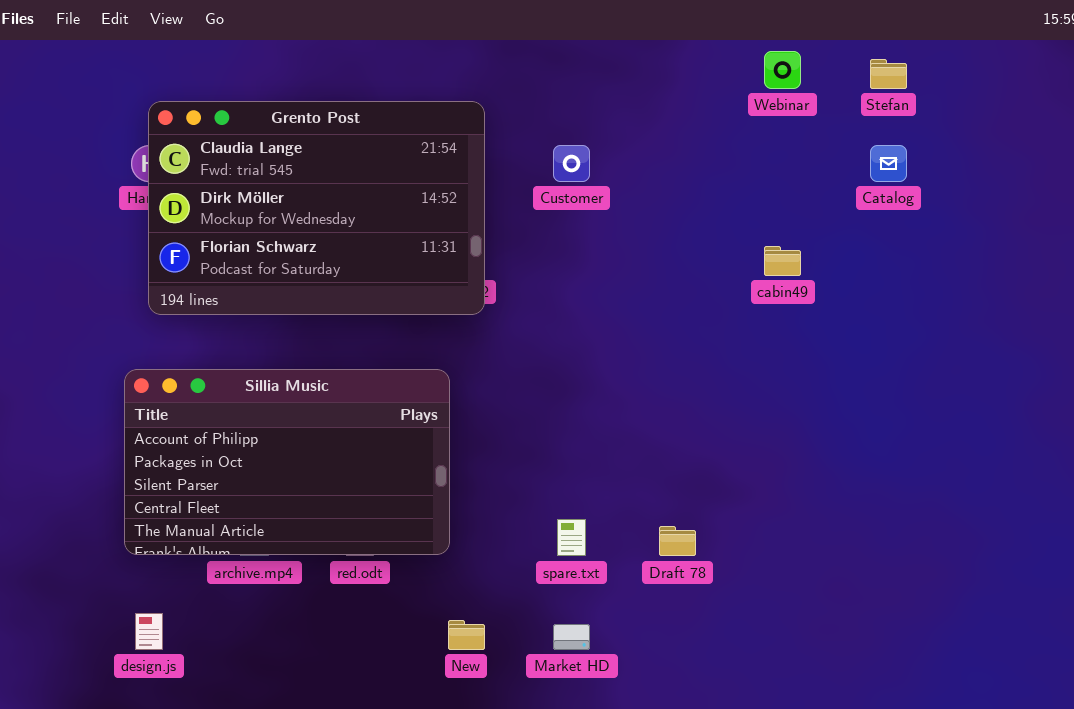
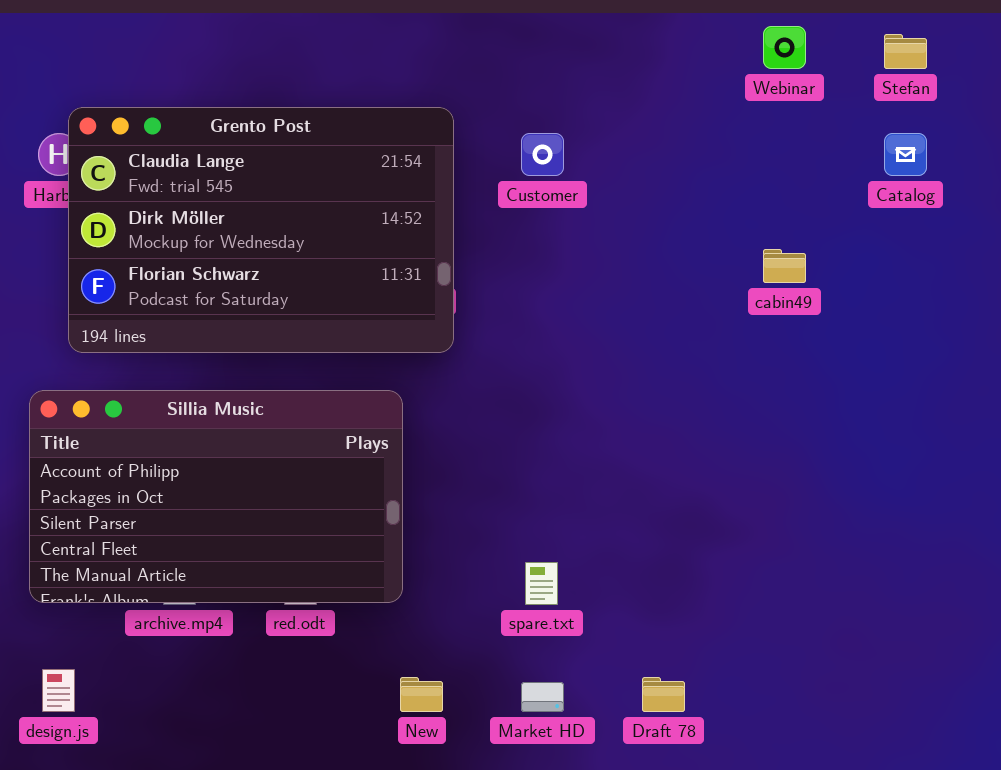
Grento Post: [148,101,485,315] -> [68,107,454,353], moved
Draft 78: [659,526,696,556] -> [642,677,685,712], moved

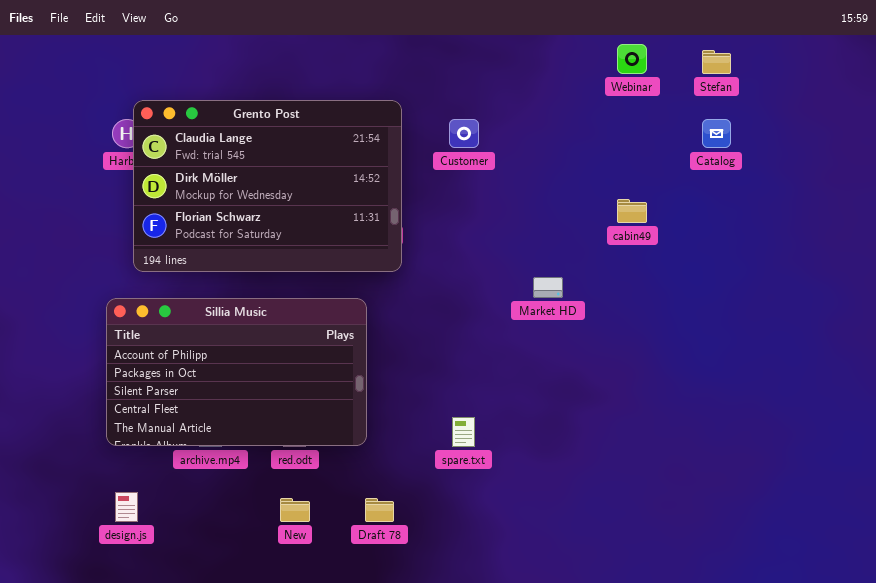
New: [400,677,443,712] -> [280,498,310,522], moved
Draft 78: [642,677,685,712] -> [365,498,394,522], moved
Market HD: [521,682,564,712] -> [533,277,563,298], moved

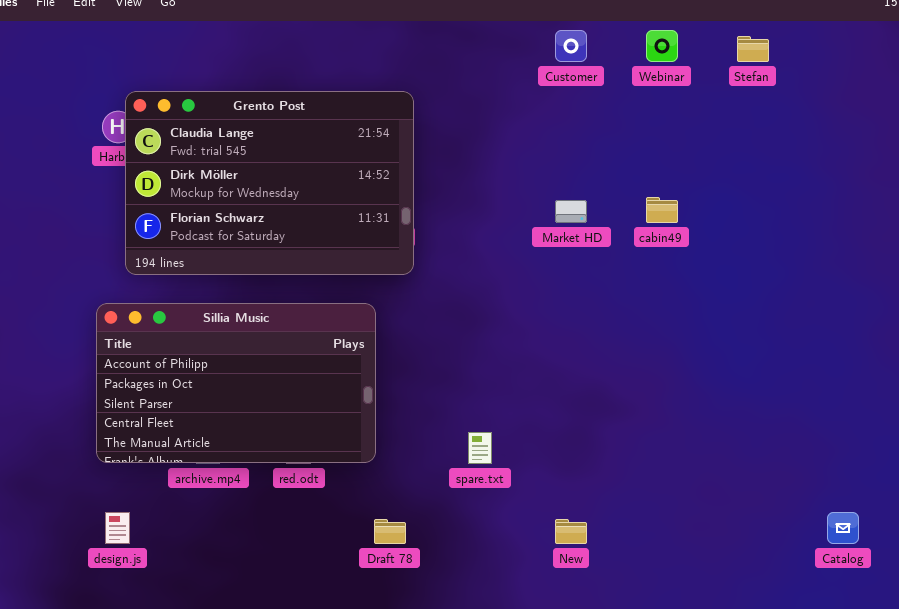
Customer: [449,119,479,148] -> [555,30,587,62], moved
Catalog: [702,119,731,148] -> [827,512,859,544], moved
Market HD: [533,277,563,298] -> [555,200,587,223], moved
New: [280,498,310,522] -> [555,519,587,544], moved

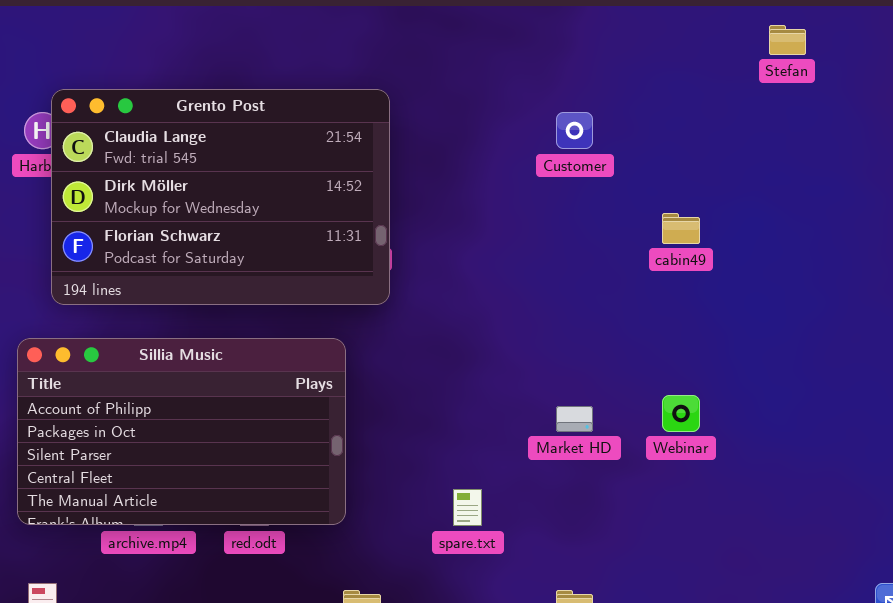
Customer: [555,30,587,62] -> [556,112,593,149], moved
Webinar: [646,30,678,62] -> [662,395,700,432], moved
Market HD: [555,200,587,223] -> [556,406,593,432], moved

